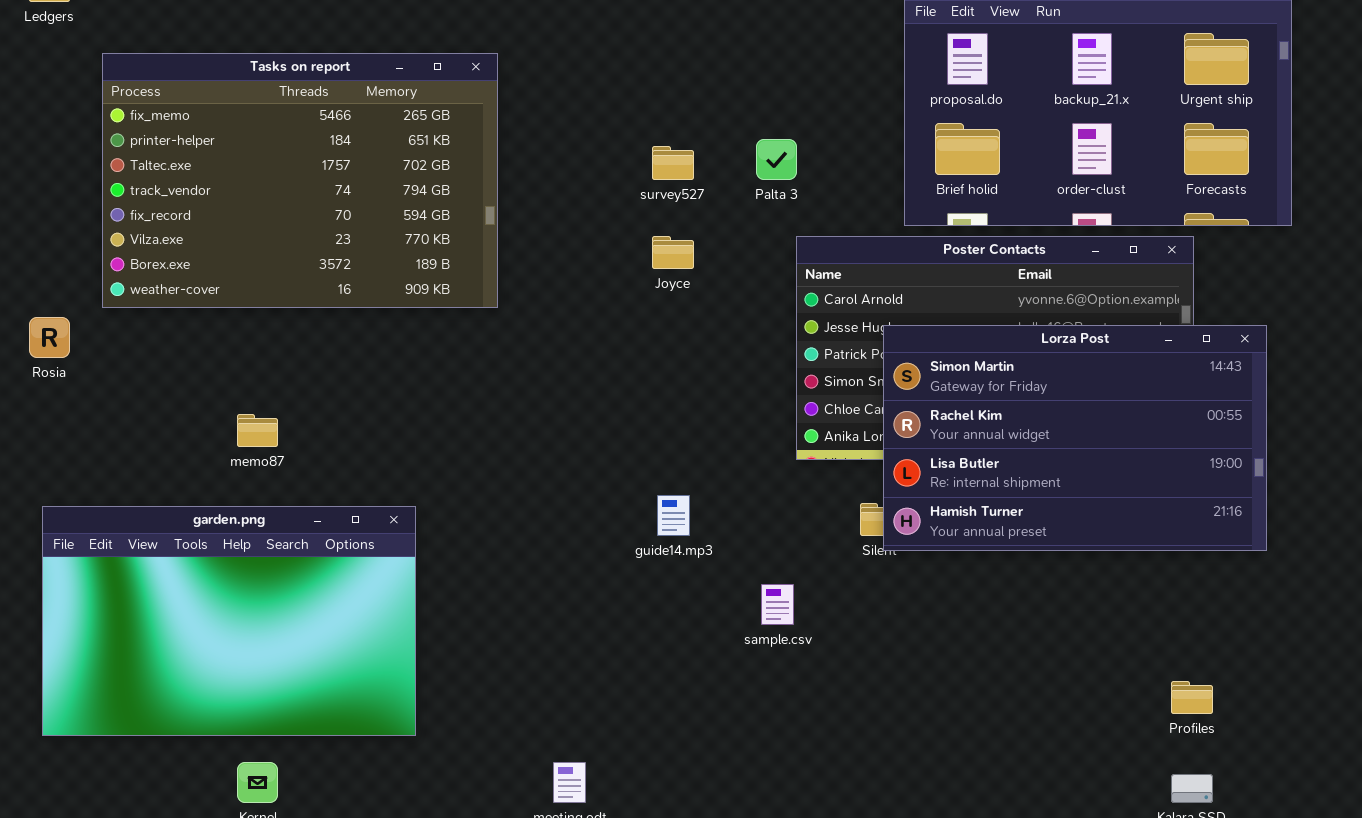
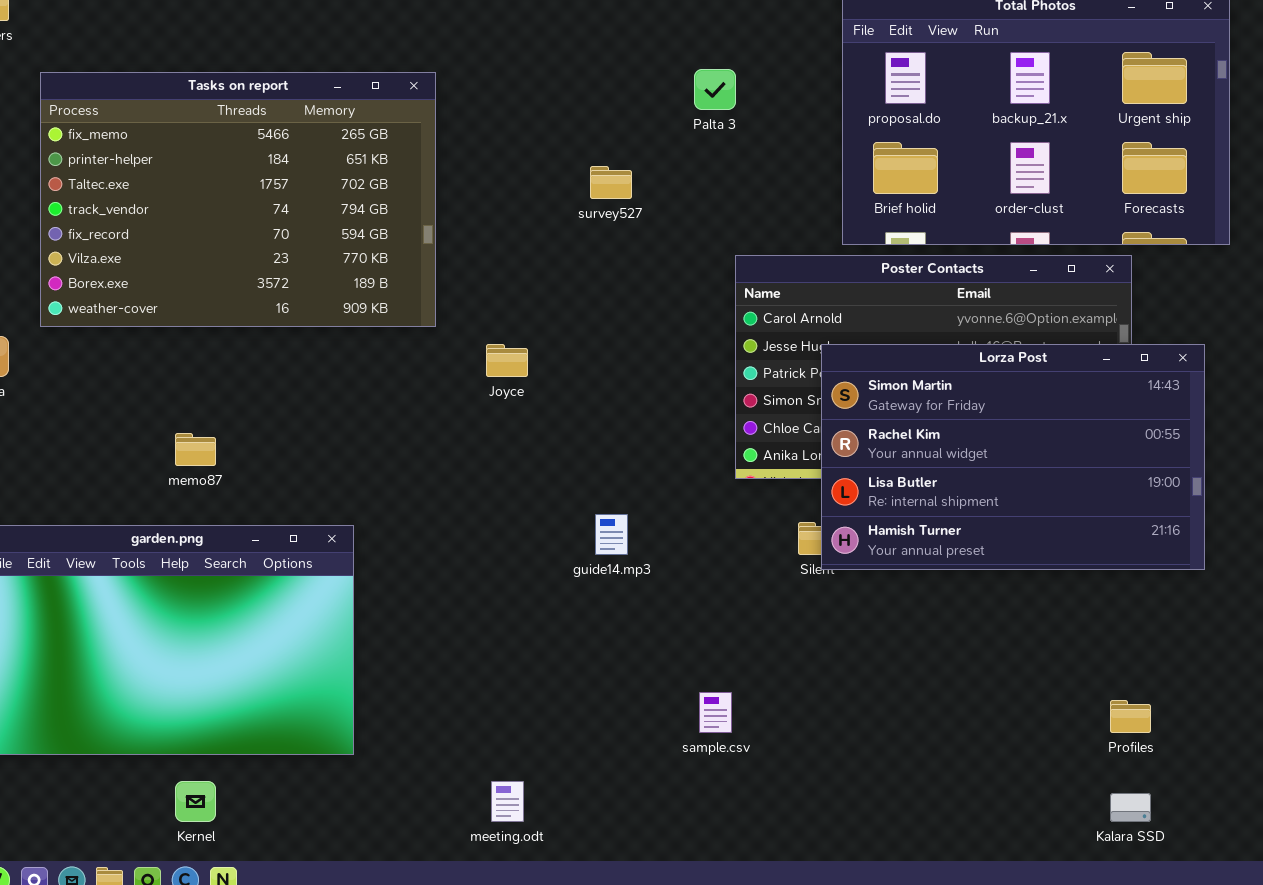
Palta 3: [756,139,797,180] -> [694,69,736,110], moved
Joyce: [652,236,694,269] -> [486,344,528,377], moved
sample.csv: [761,584,794,625] -> [699,692,732,733], moved

